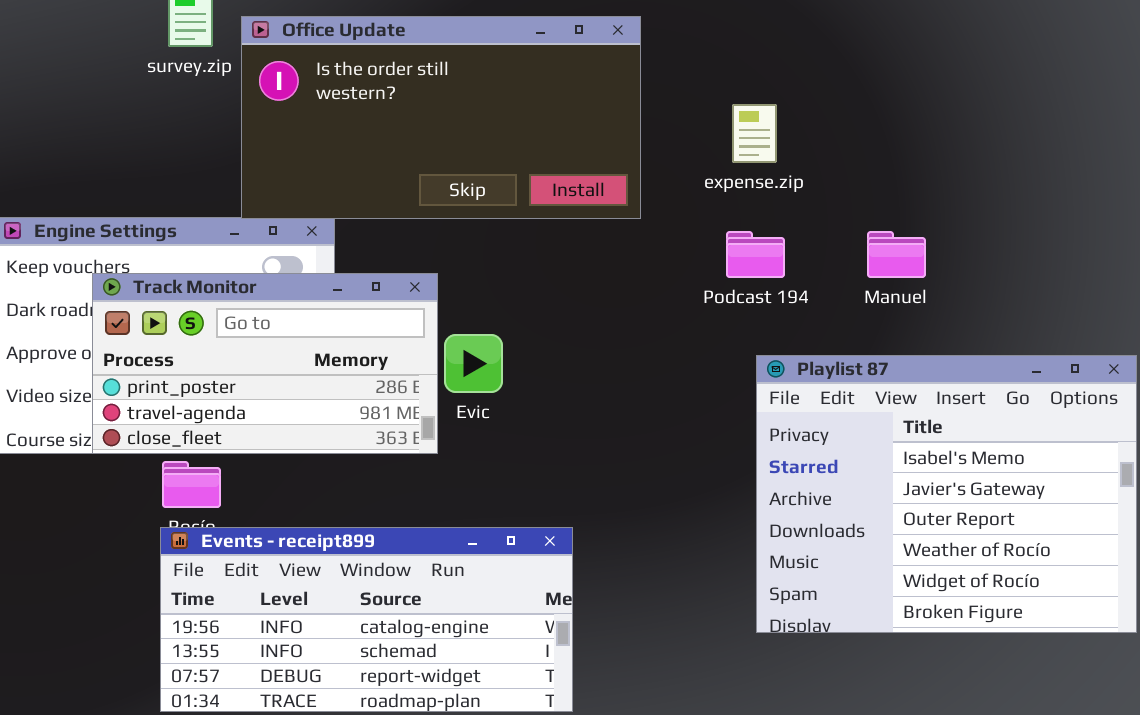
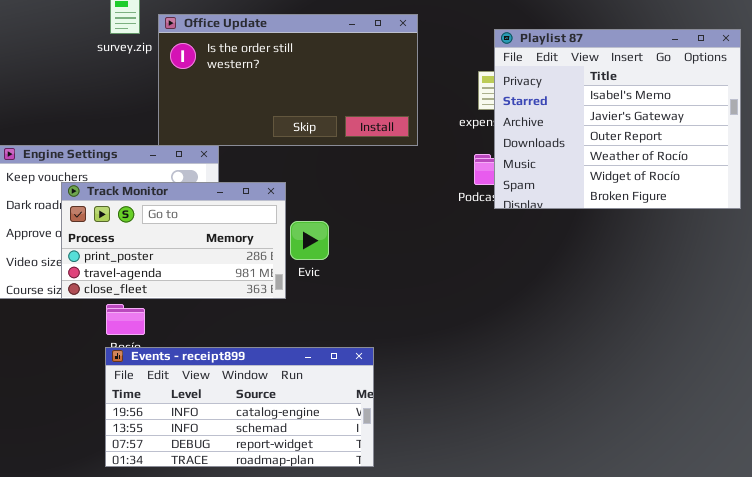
Playlist 87: [756,355,1137,633] -> [494,29,741,209], moved

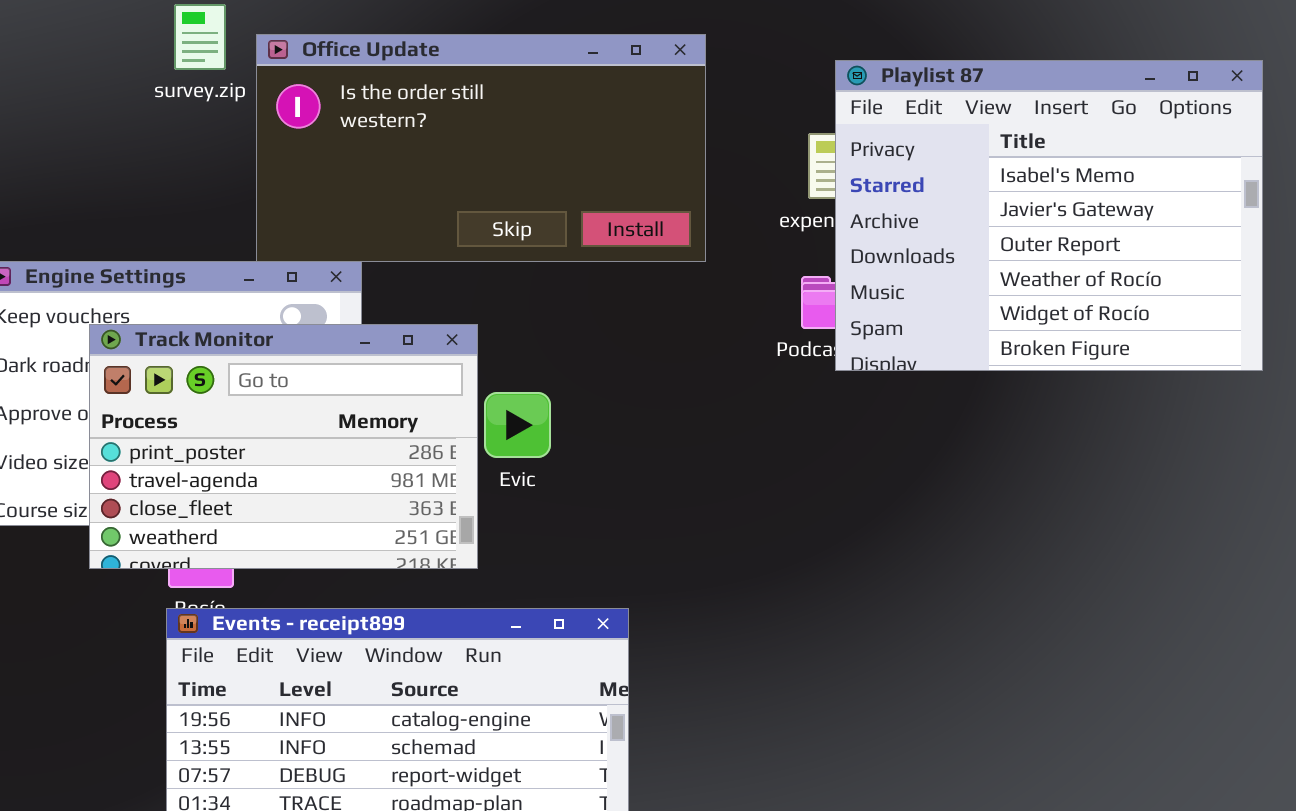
Track Monitor: [61,182,286,299] -> [89,324,478,569], resized

